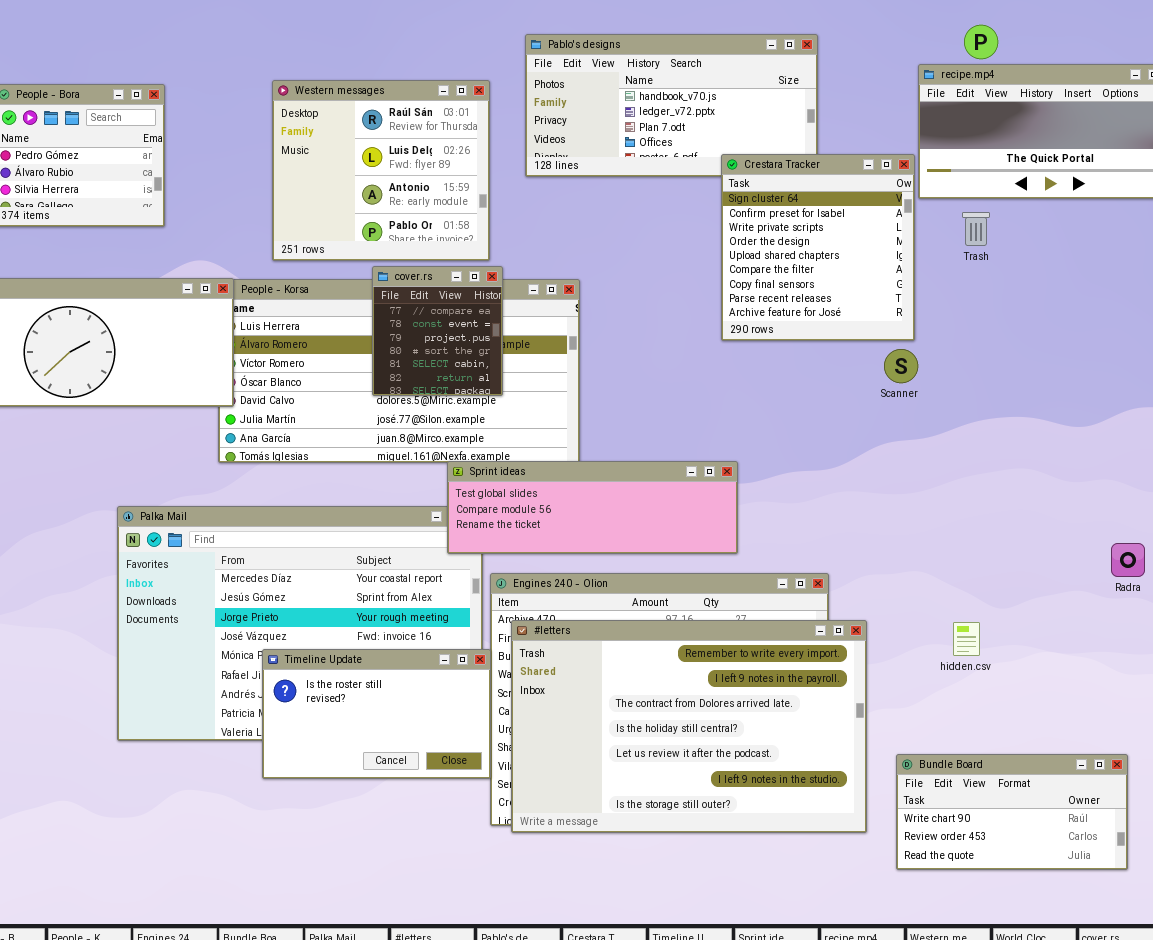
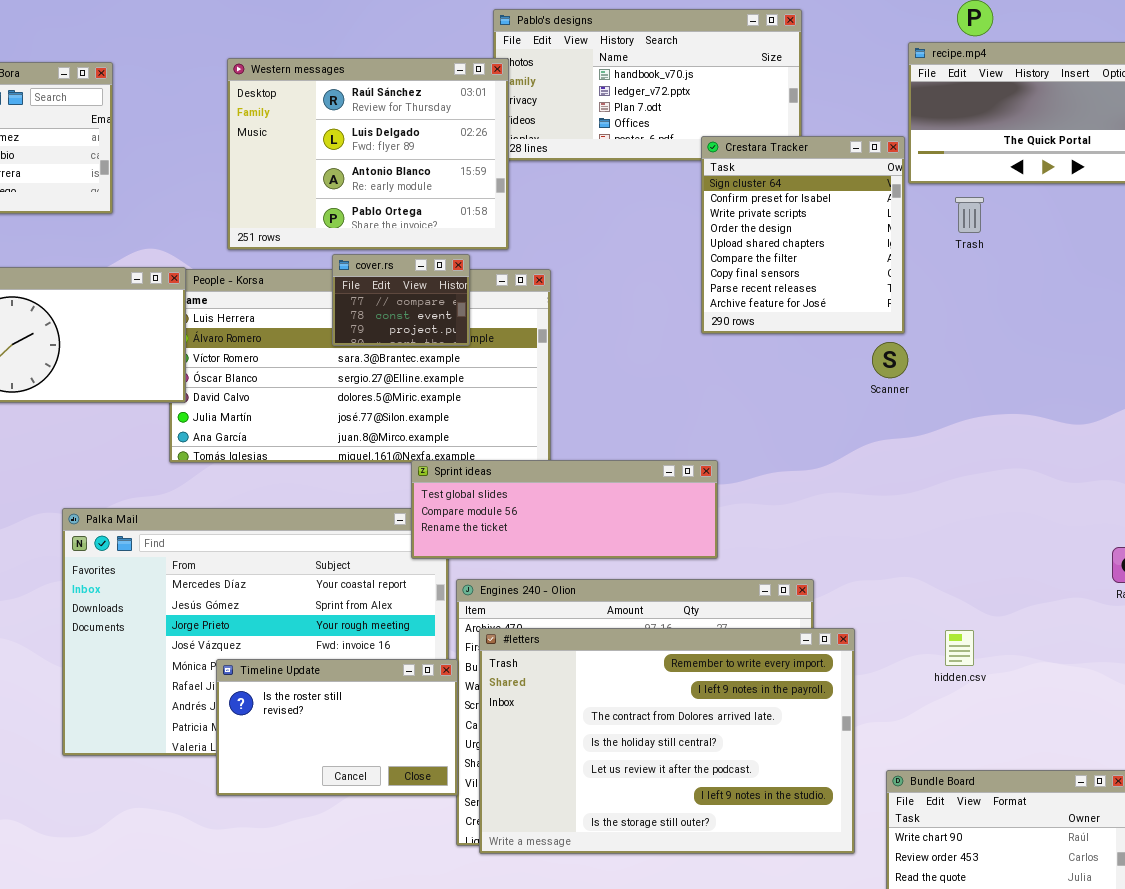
Western messages: [272,80,490,261] -> [227,58,509,250], resized
cover.rs: [372,266,503,396] -> [332,254,470,346], resized

